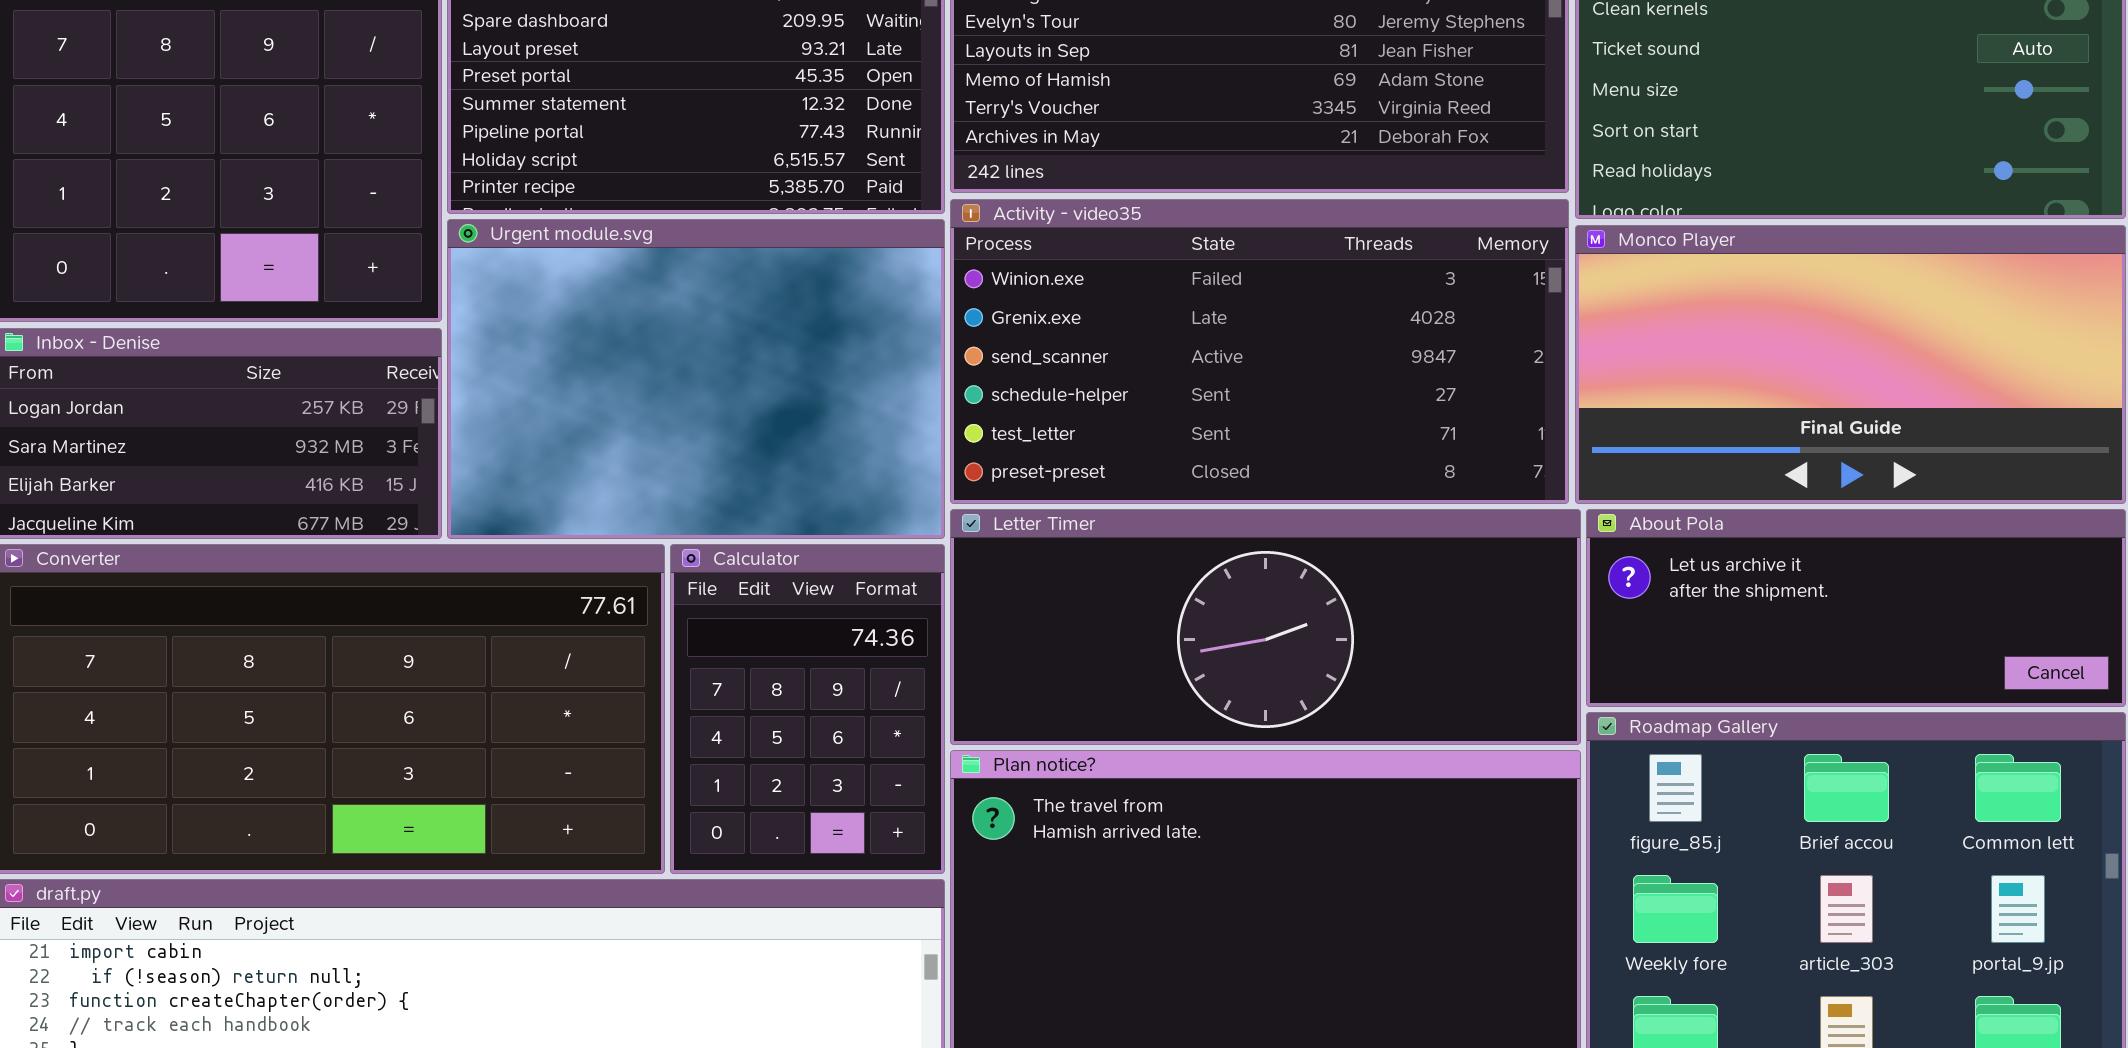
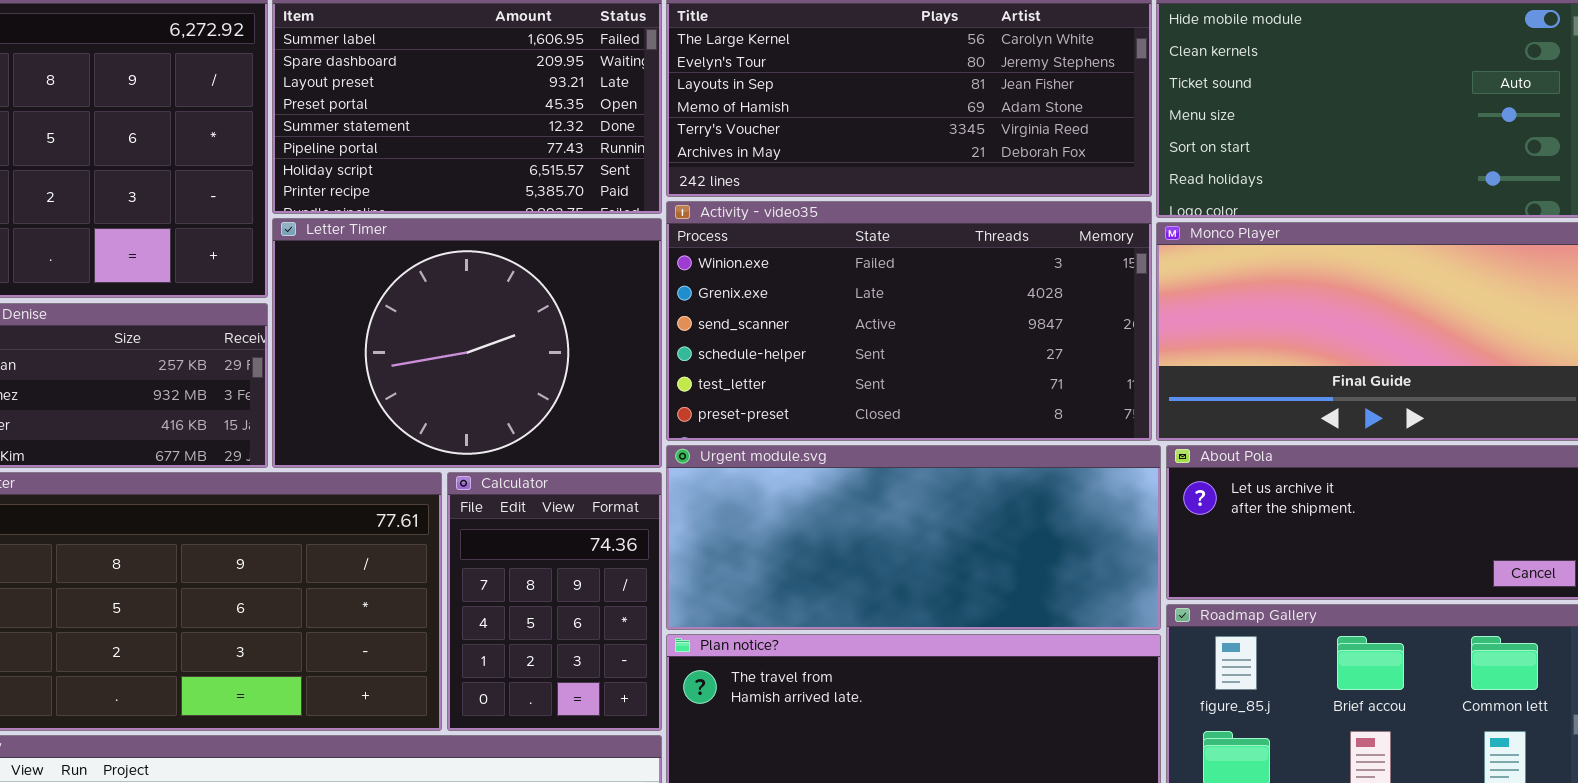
Urgent module.svg: [447,219,945,539] -> [666,445,1161,630], moved, resized
Letter Timer: [950,509,1581,745] -> [272,218,662,468], moved, resized

